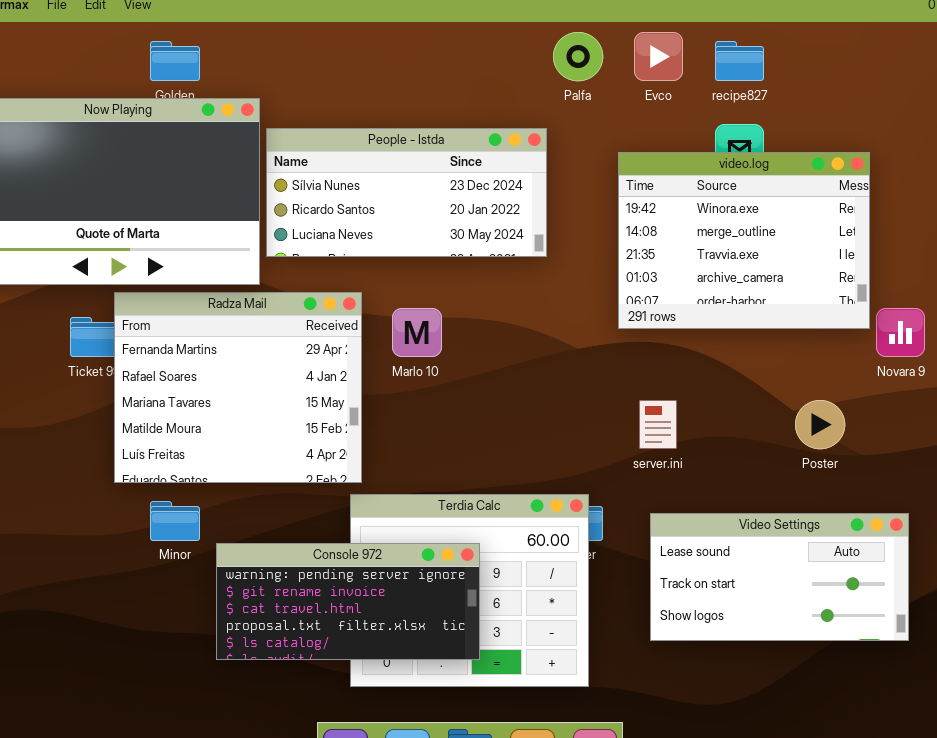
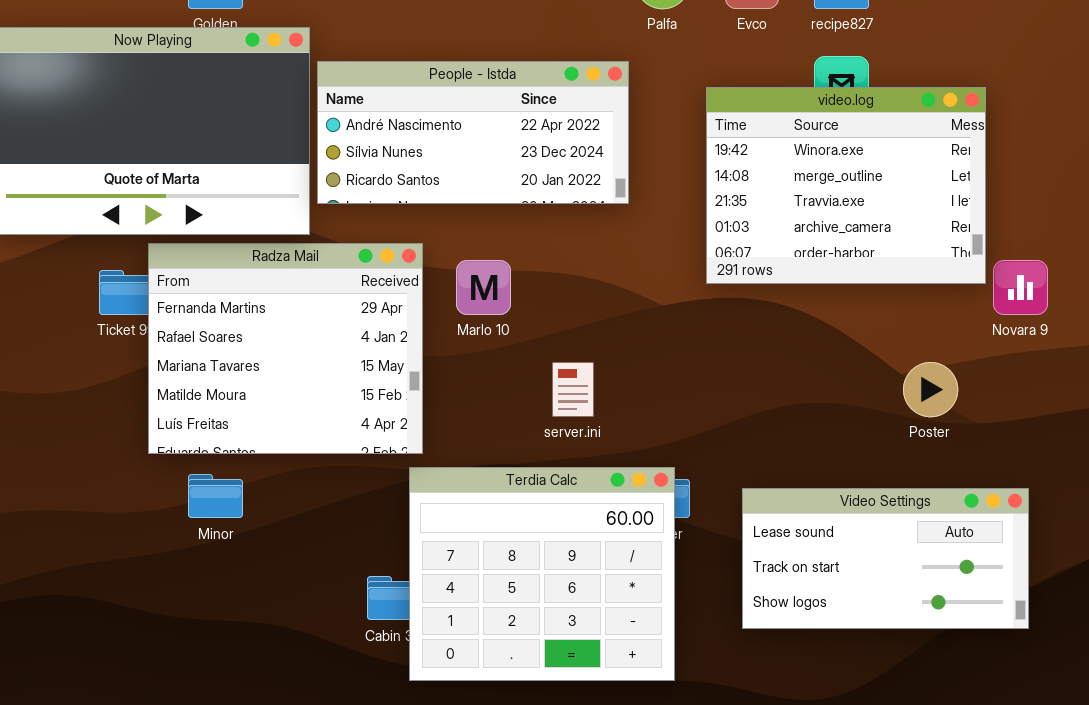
People - Istda: [266,128,547,257] -> [317,61,629,204], scrolled up 1 row
server.ini: [639,400,677,449] -> [552,362,594,417], moved
Console 972: [216,543,480,660] -> none, closed

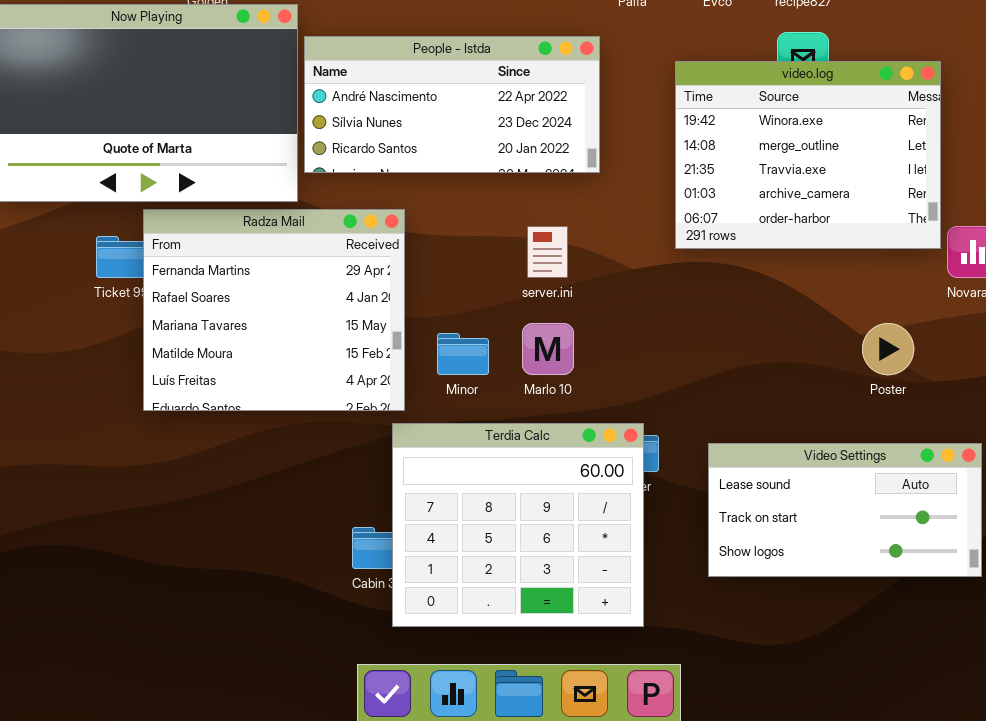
Marlo 10: [456,260,511,315] -> [522,323,574,375], moved
server.ini: [552,362,594,417] -> [527,226,568,278], moved
Minor: [188,474,243,518] -> [437,333,489,375], moved

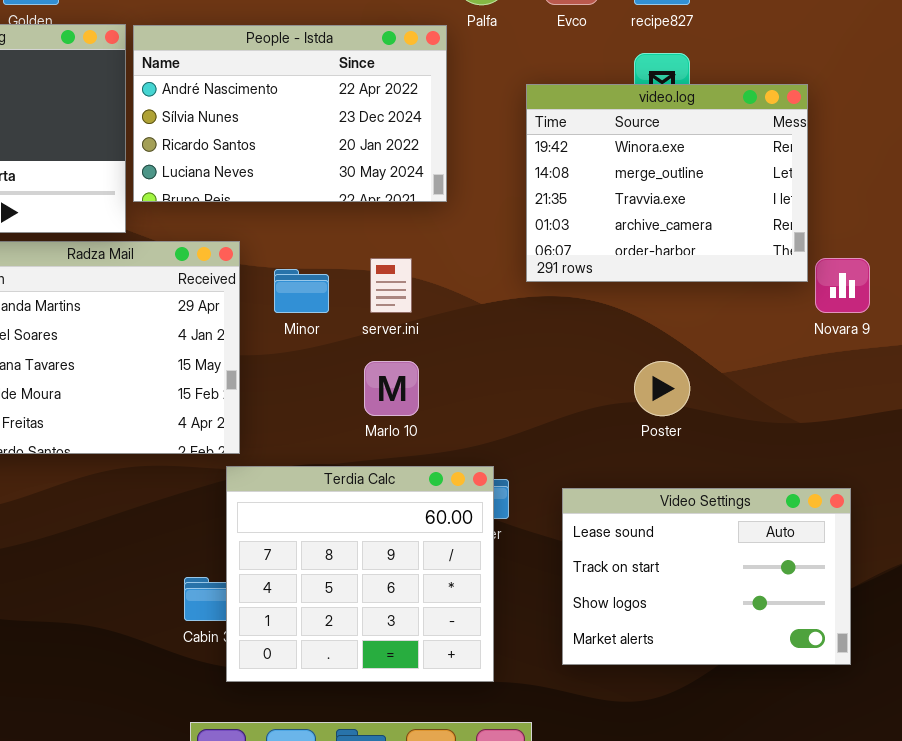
People - Istda: [304,36,600,173] -> [133,25,447,202], resized
Poster: [862,323,914,375] -> [634,361,690,416], moved
Minor: [437,333,489,375] -> [274,269,329,313], moved
Video Settings: [708,443,982,577] -> [562,488,851,665], resized

